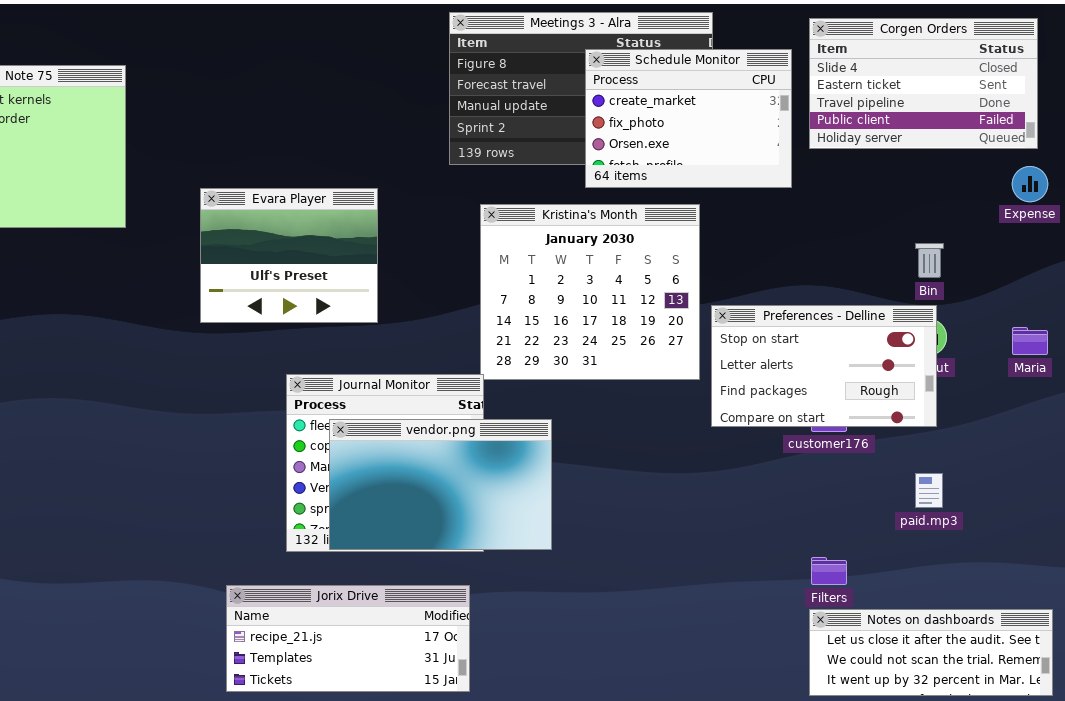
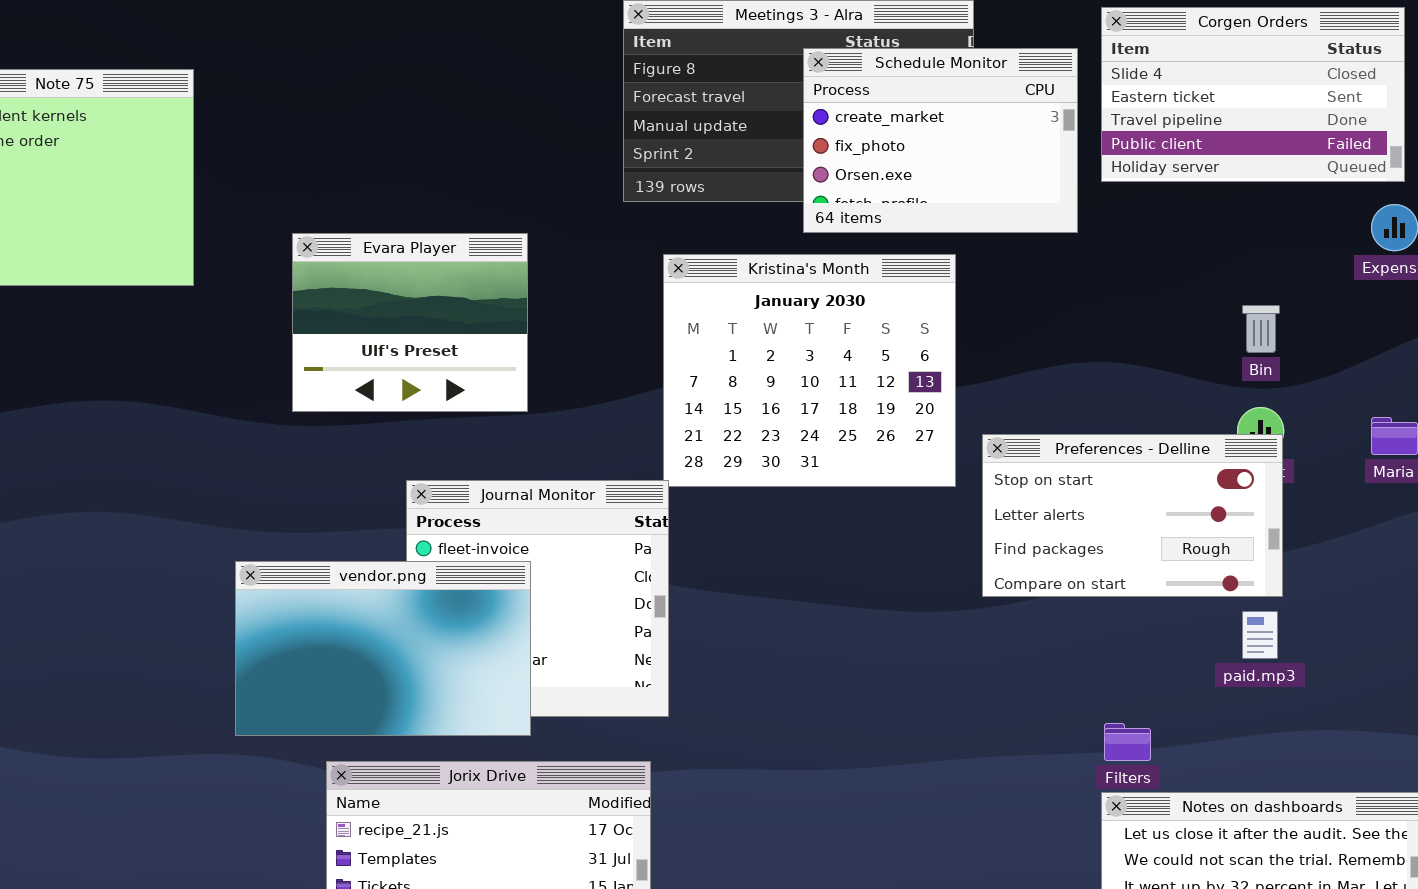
Preferences - Delline: [711,305,937,427] -> [982,434,1283,597], moved
vendor.png: [329,419,552,550] -> [235,561,531,736], moved

